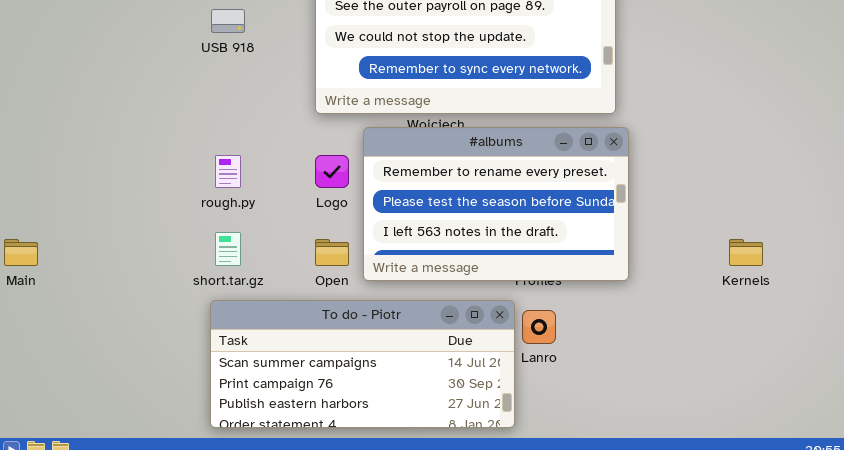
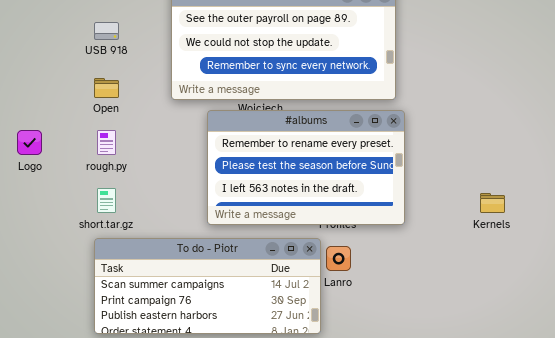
Logo: [315,155,349,188] -> [17,130,42,155], moved
Open: [315,239,349,266] -> [94,78,119,98], moved

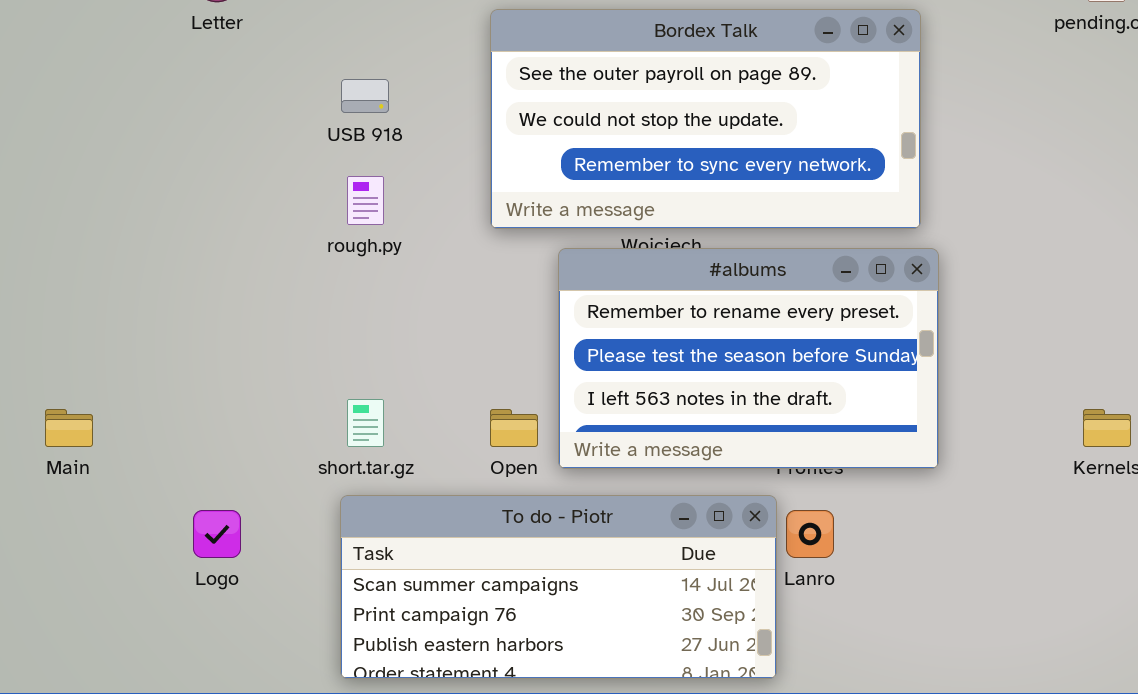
Open: [94,78,119,98] -> [490,409,538,447], moved
Logo: [17,130,42,155] -> [193,510,241,558], moved
rough.py: [97,130,116,155] -> [347,176,384,225], moved

